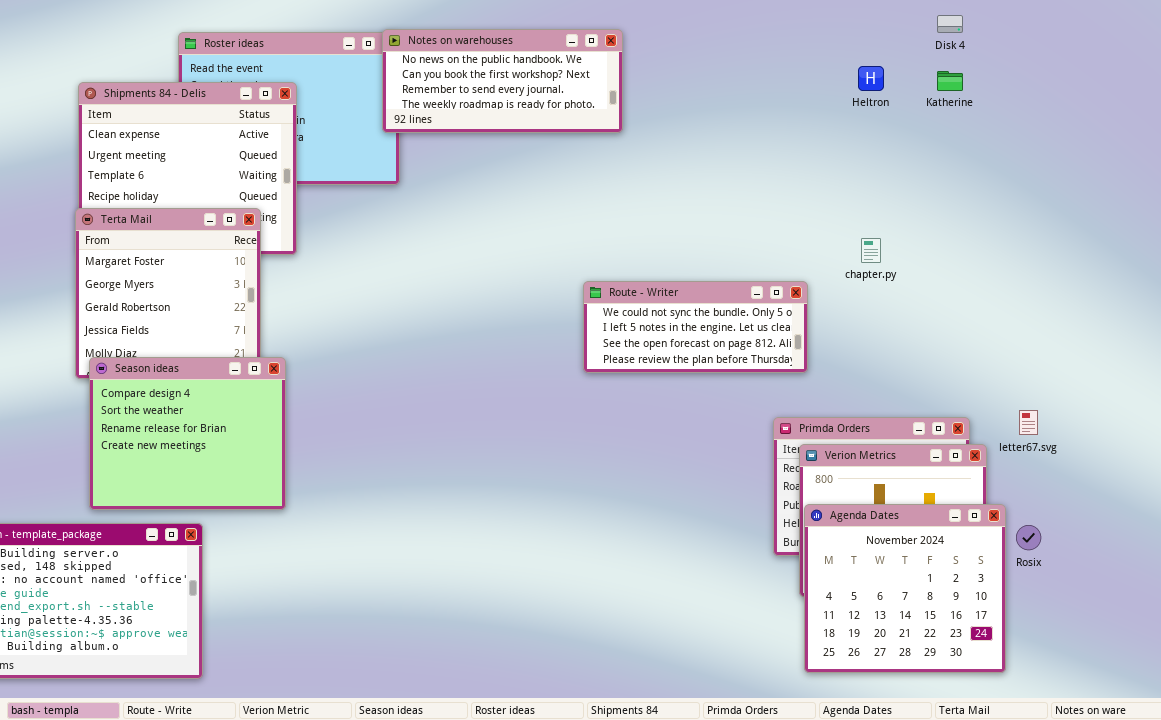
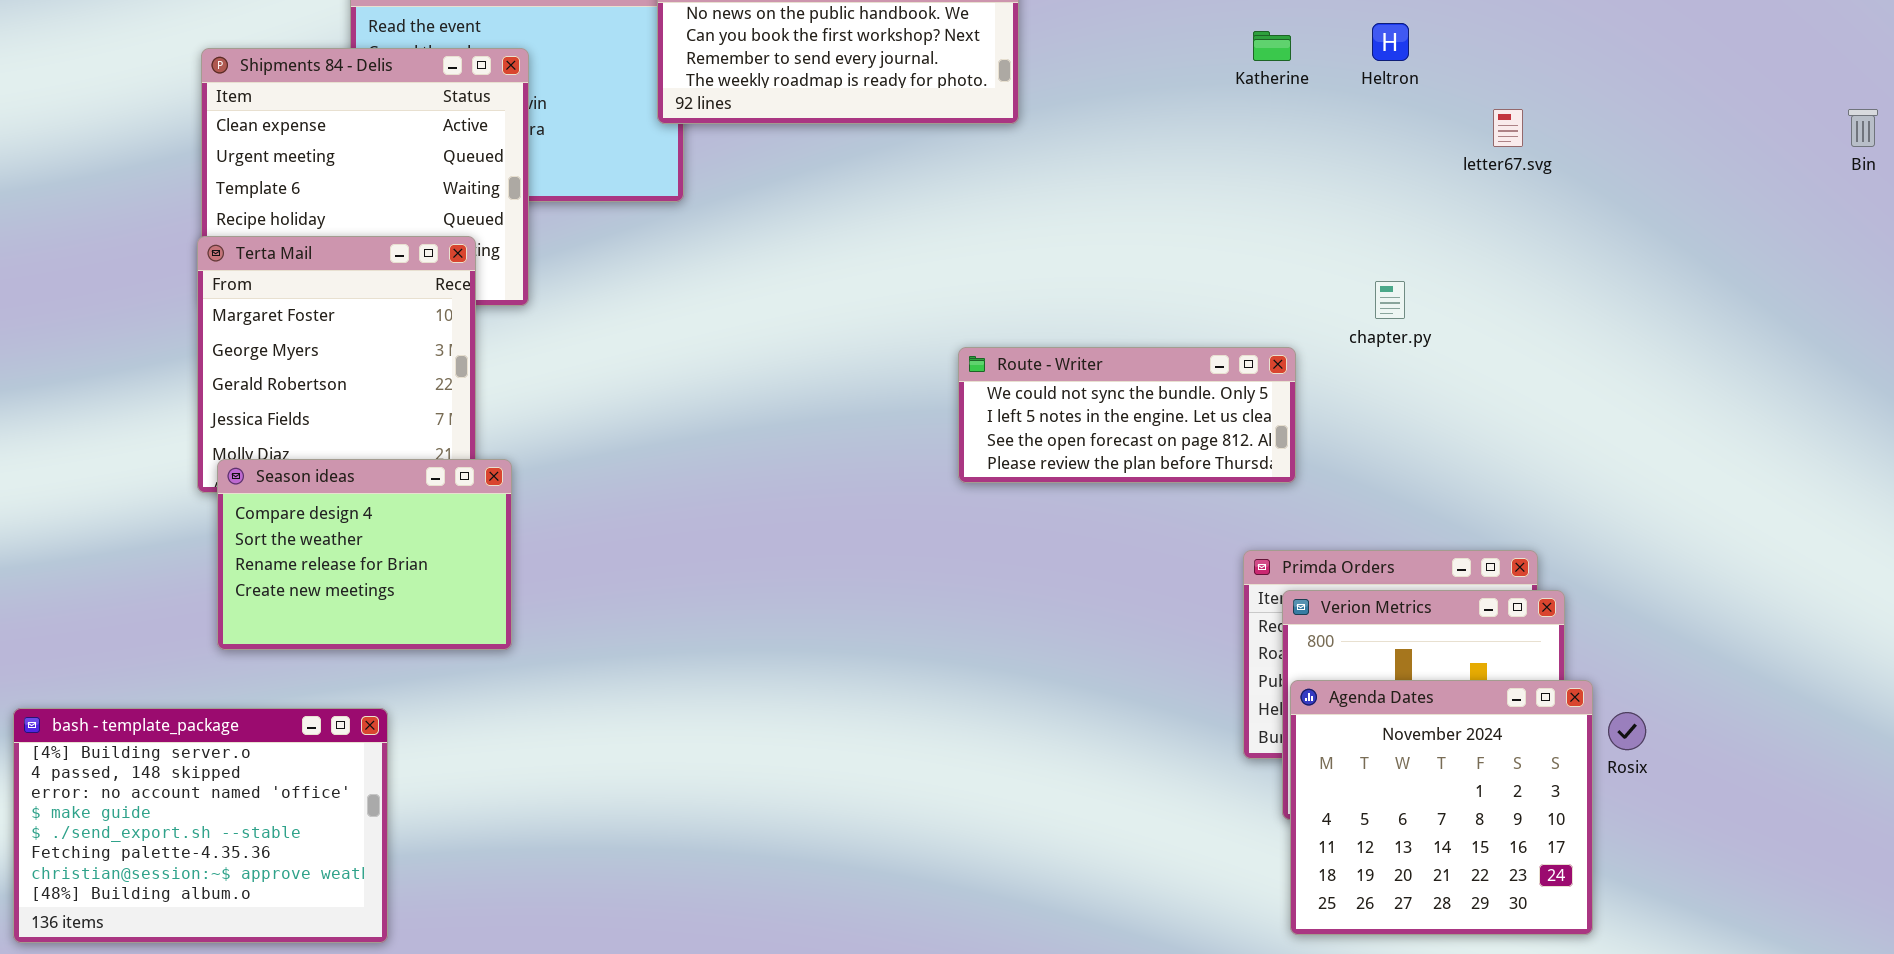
Katherine: [937,71,963,91] -> [1253,31,1291,61], moved
Season ideas: [89,357,286,510] -> [217,459,512,650], resized
letter67.svg: [1019,410,1038,435] -> [1493,109,1523,147], moved

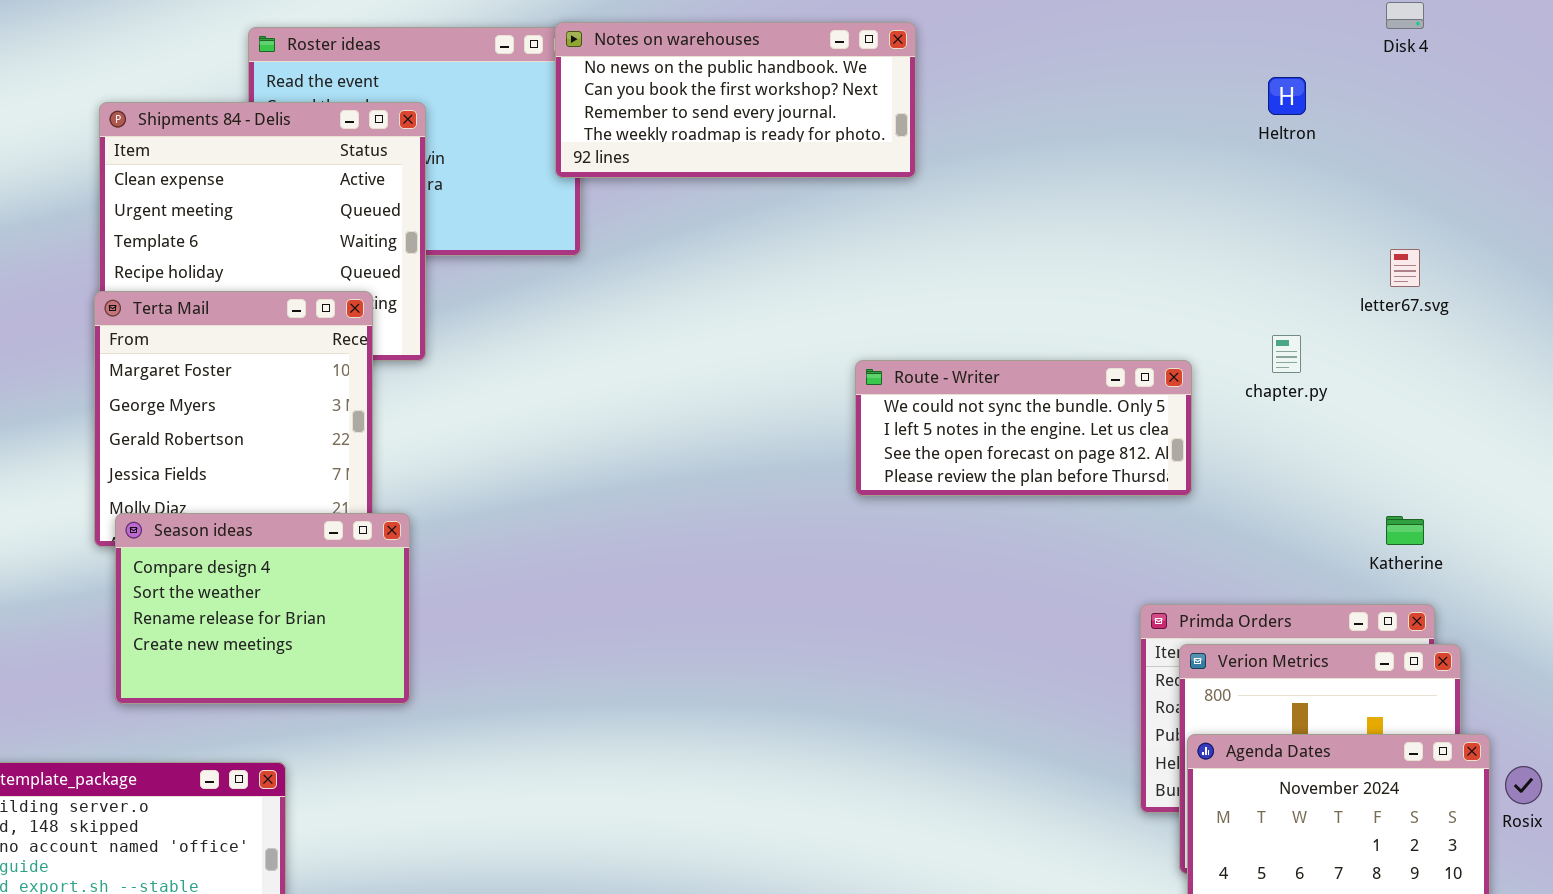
Katherine: [1253,31,1291,61] -> [1386,516,1424,545], moved
letter67.svg: [1493,109,1523,147] -> [1390,249,1420,287], moved
Route - Writer: [958,347,1296,483] -> [855,360,1192,496], moved

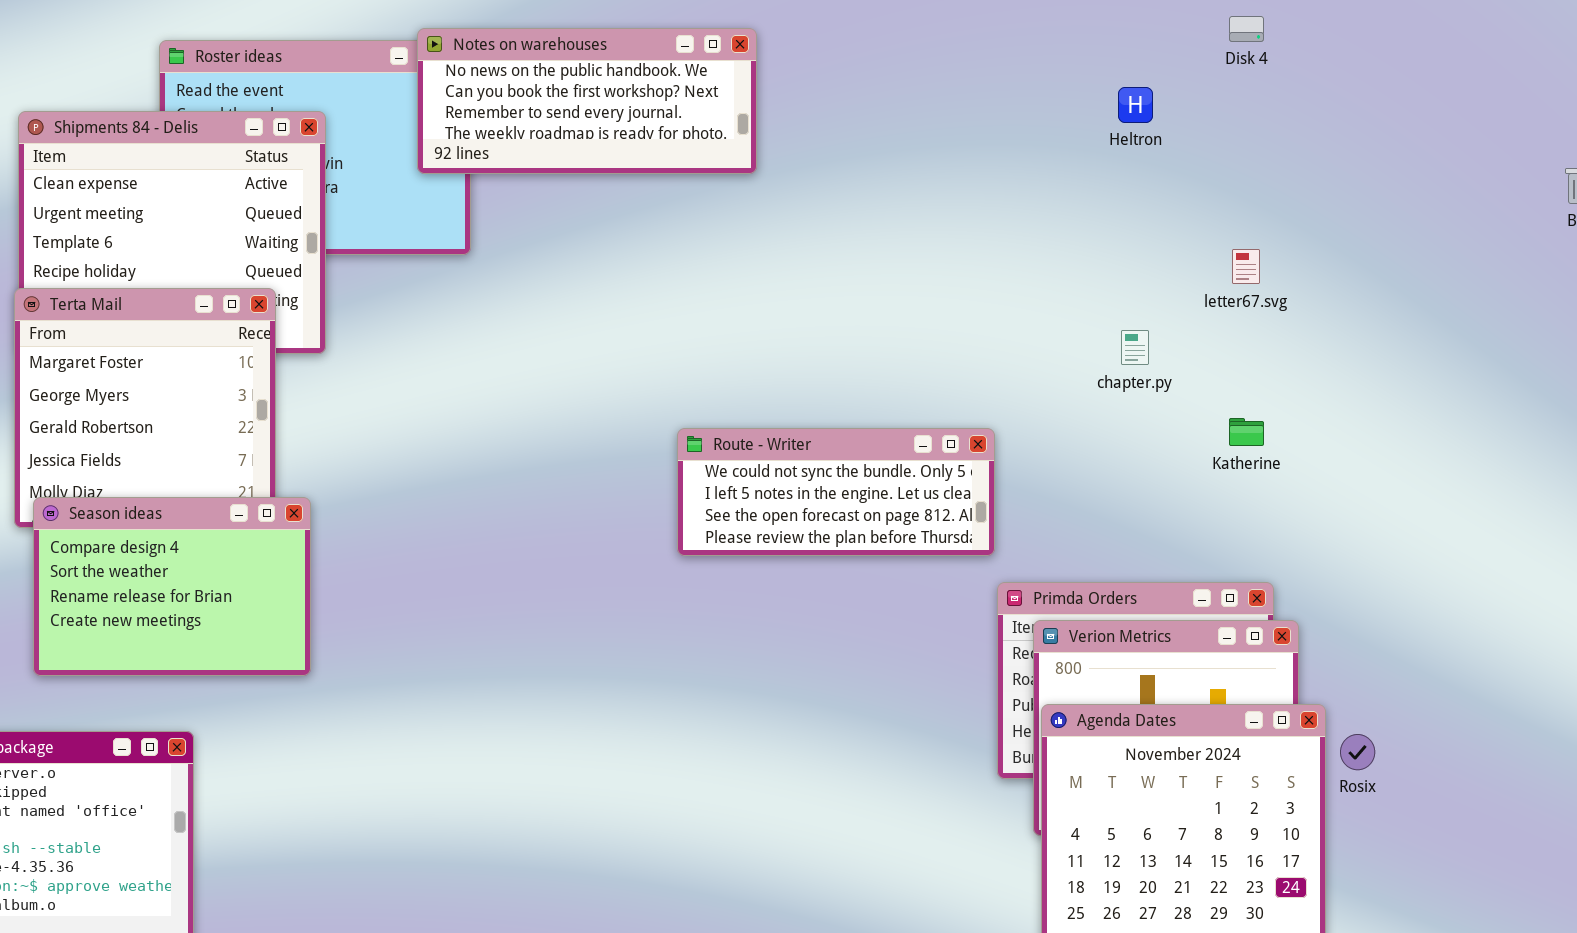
Notes on warehouses: [555,22,916,178] -> [417,28,757,174], moved
Route - Writer: [855,360,1192,496] -> [677,428,995,556], moved
Katherine: [1386,516,1424,545] -> [1229,418,1264,446], moved

